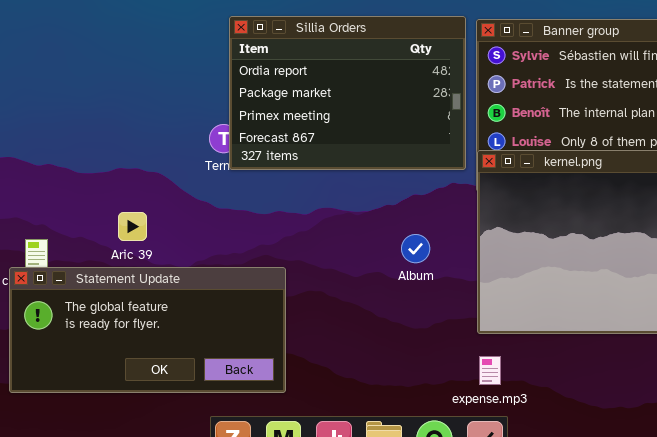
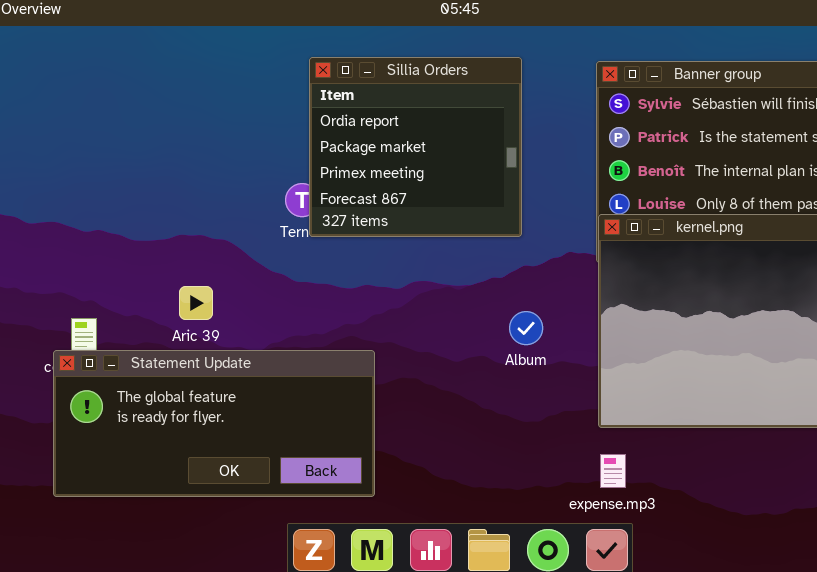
Sillia Orders: [229,16,466,170] -> [309,57,522,237], resized

